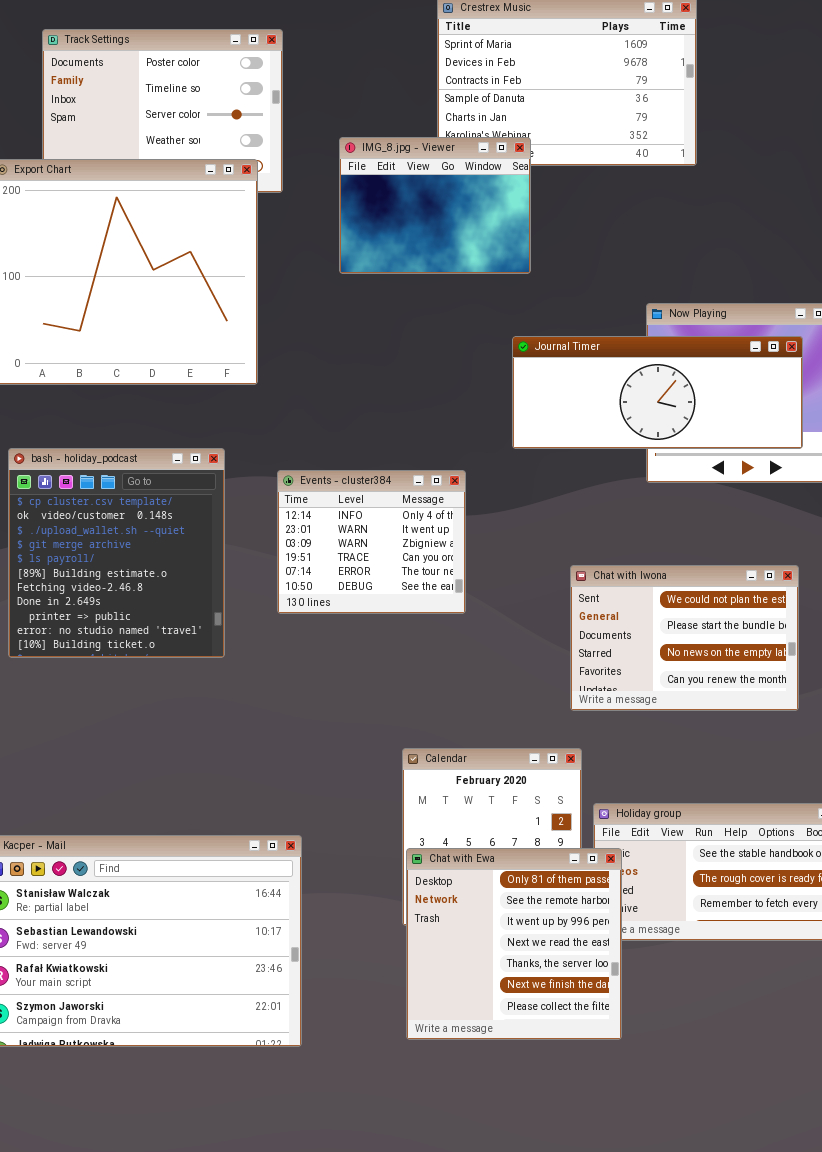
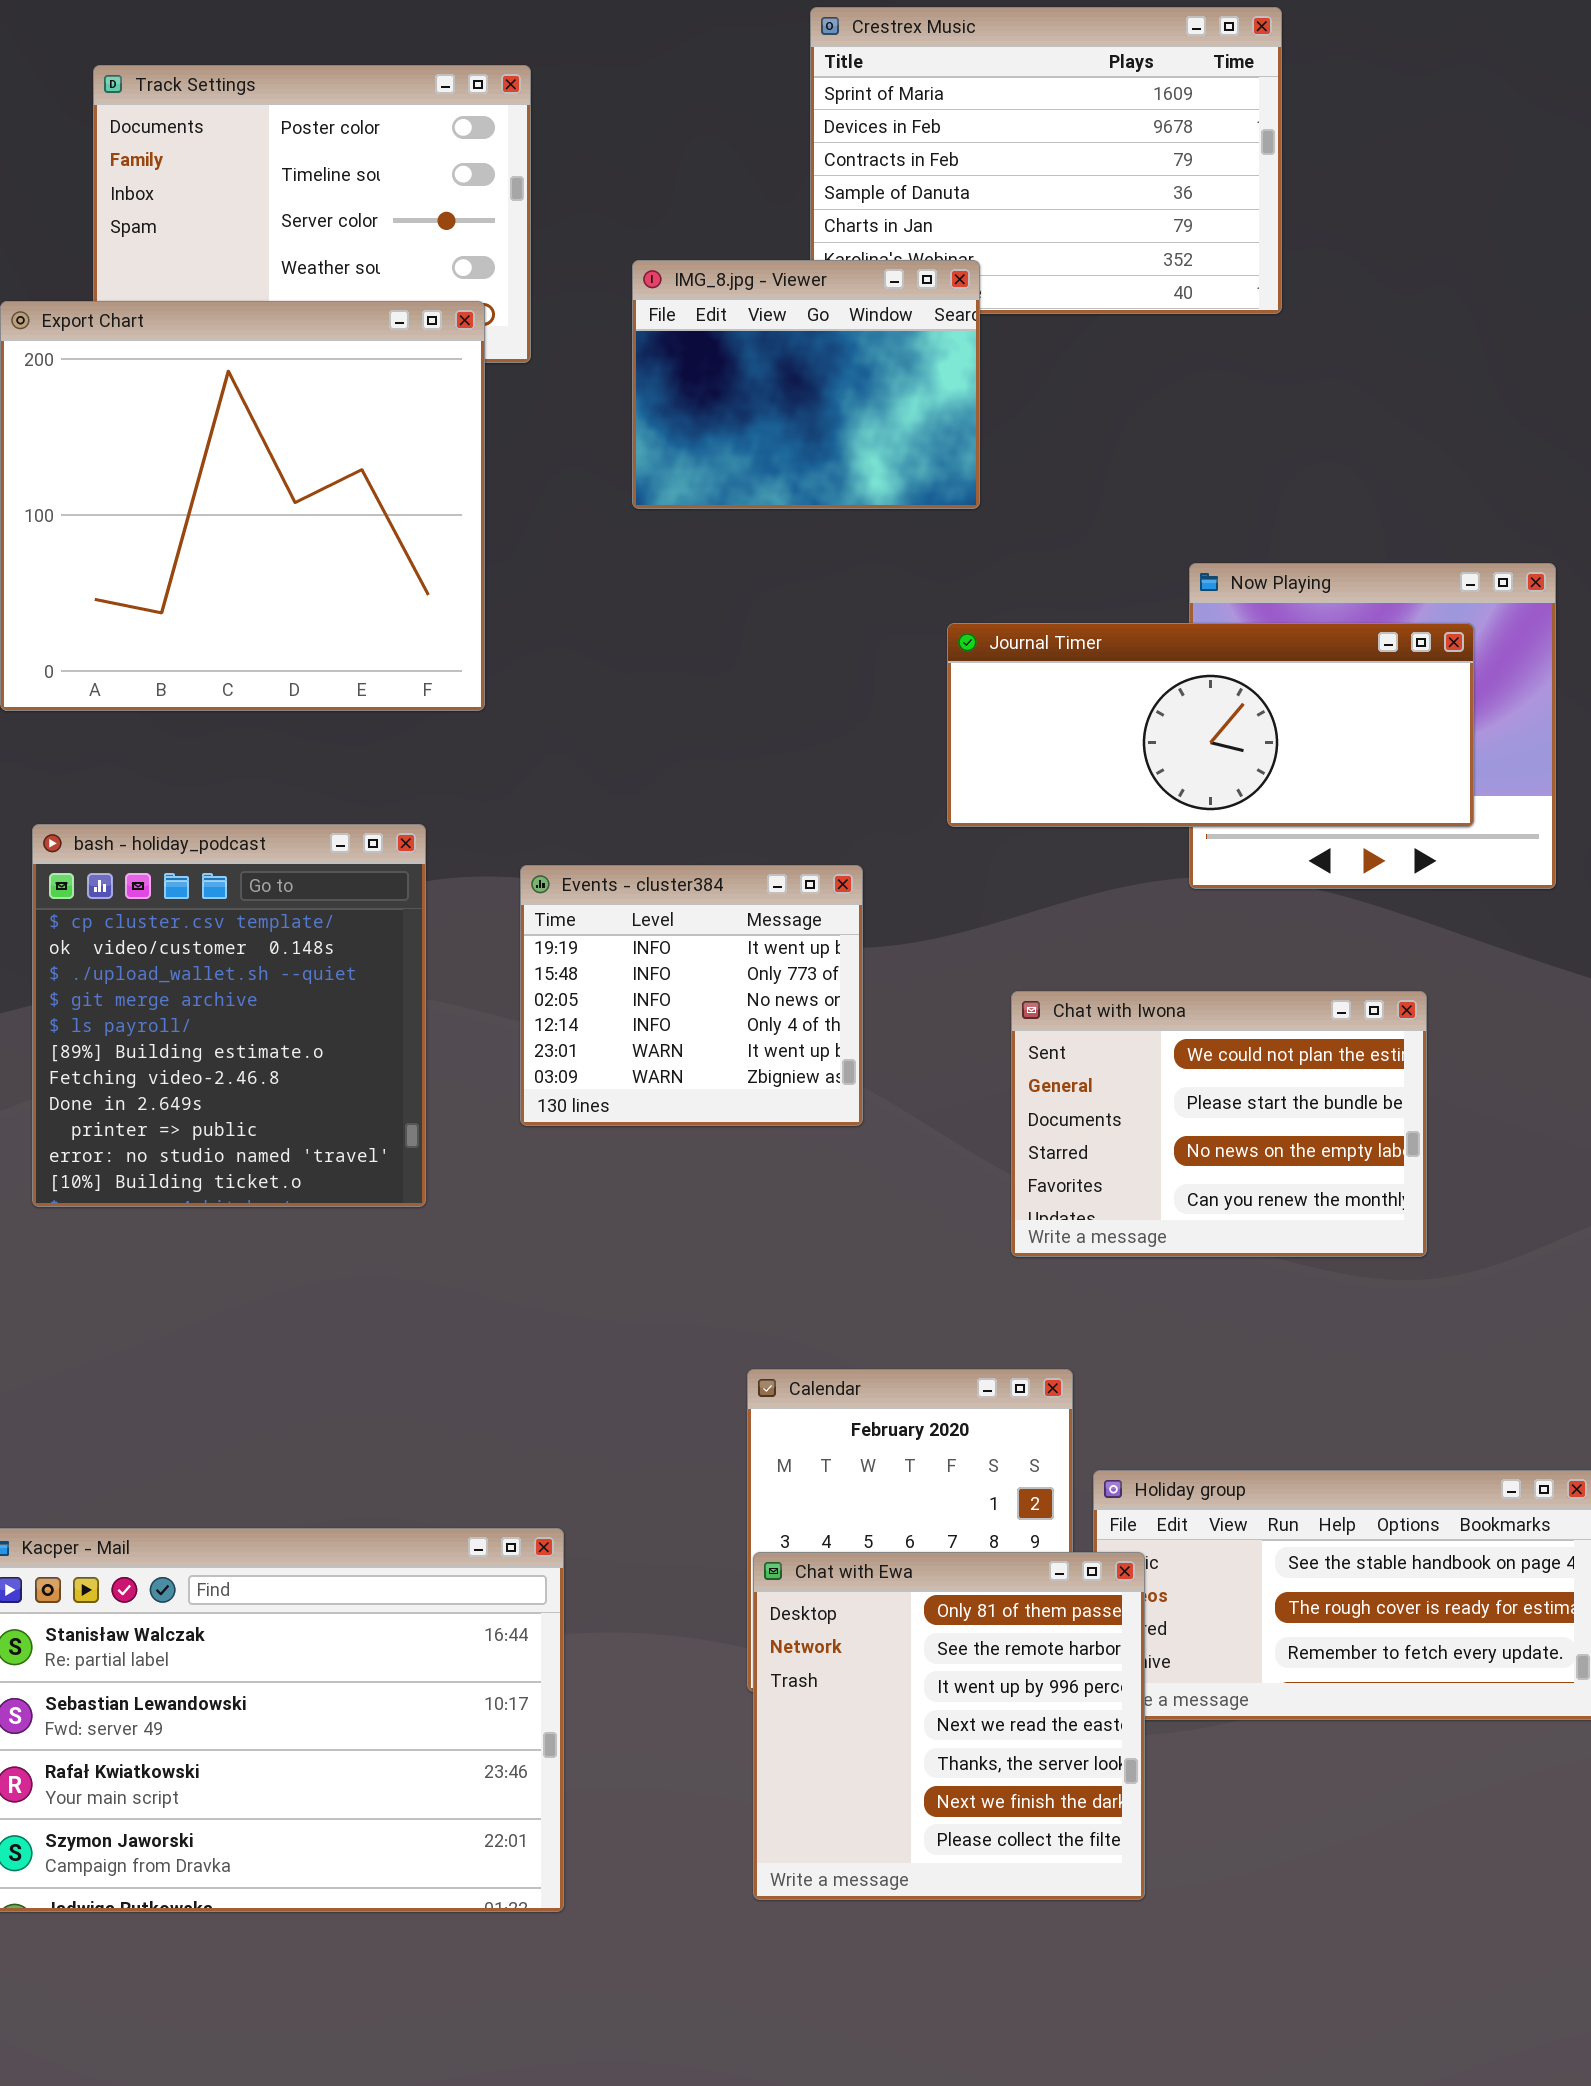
Events - cluster384: [277,470,466,614] -> [520,865,863,1126], scrolled up 3 rows
Chat with Iwona: [570,565,799,711] -> [1011,991,1427,1257], moved

